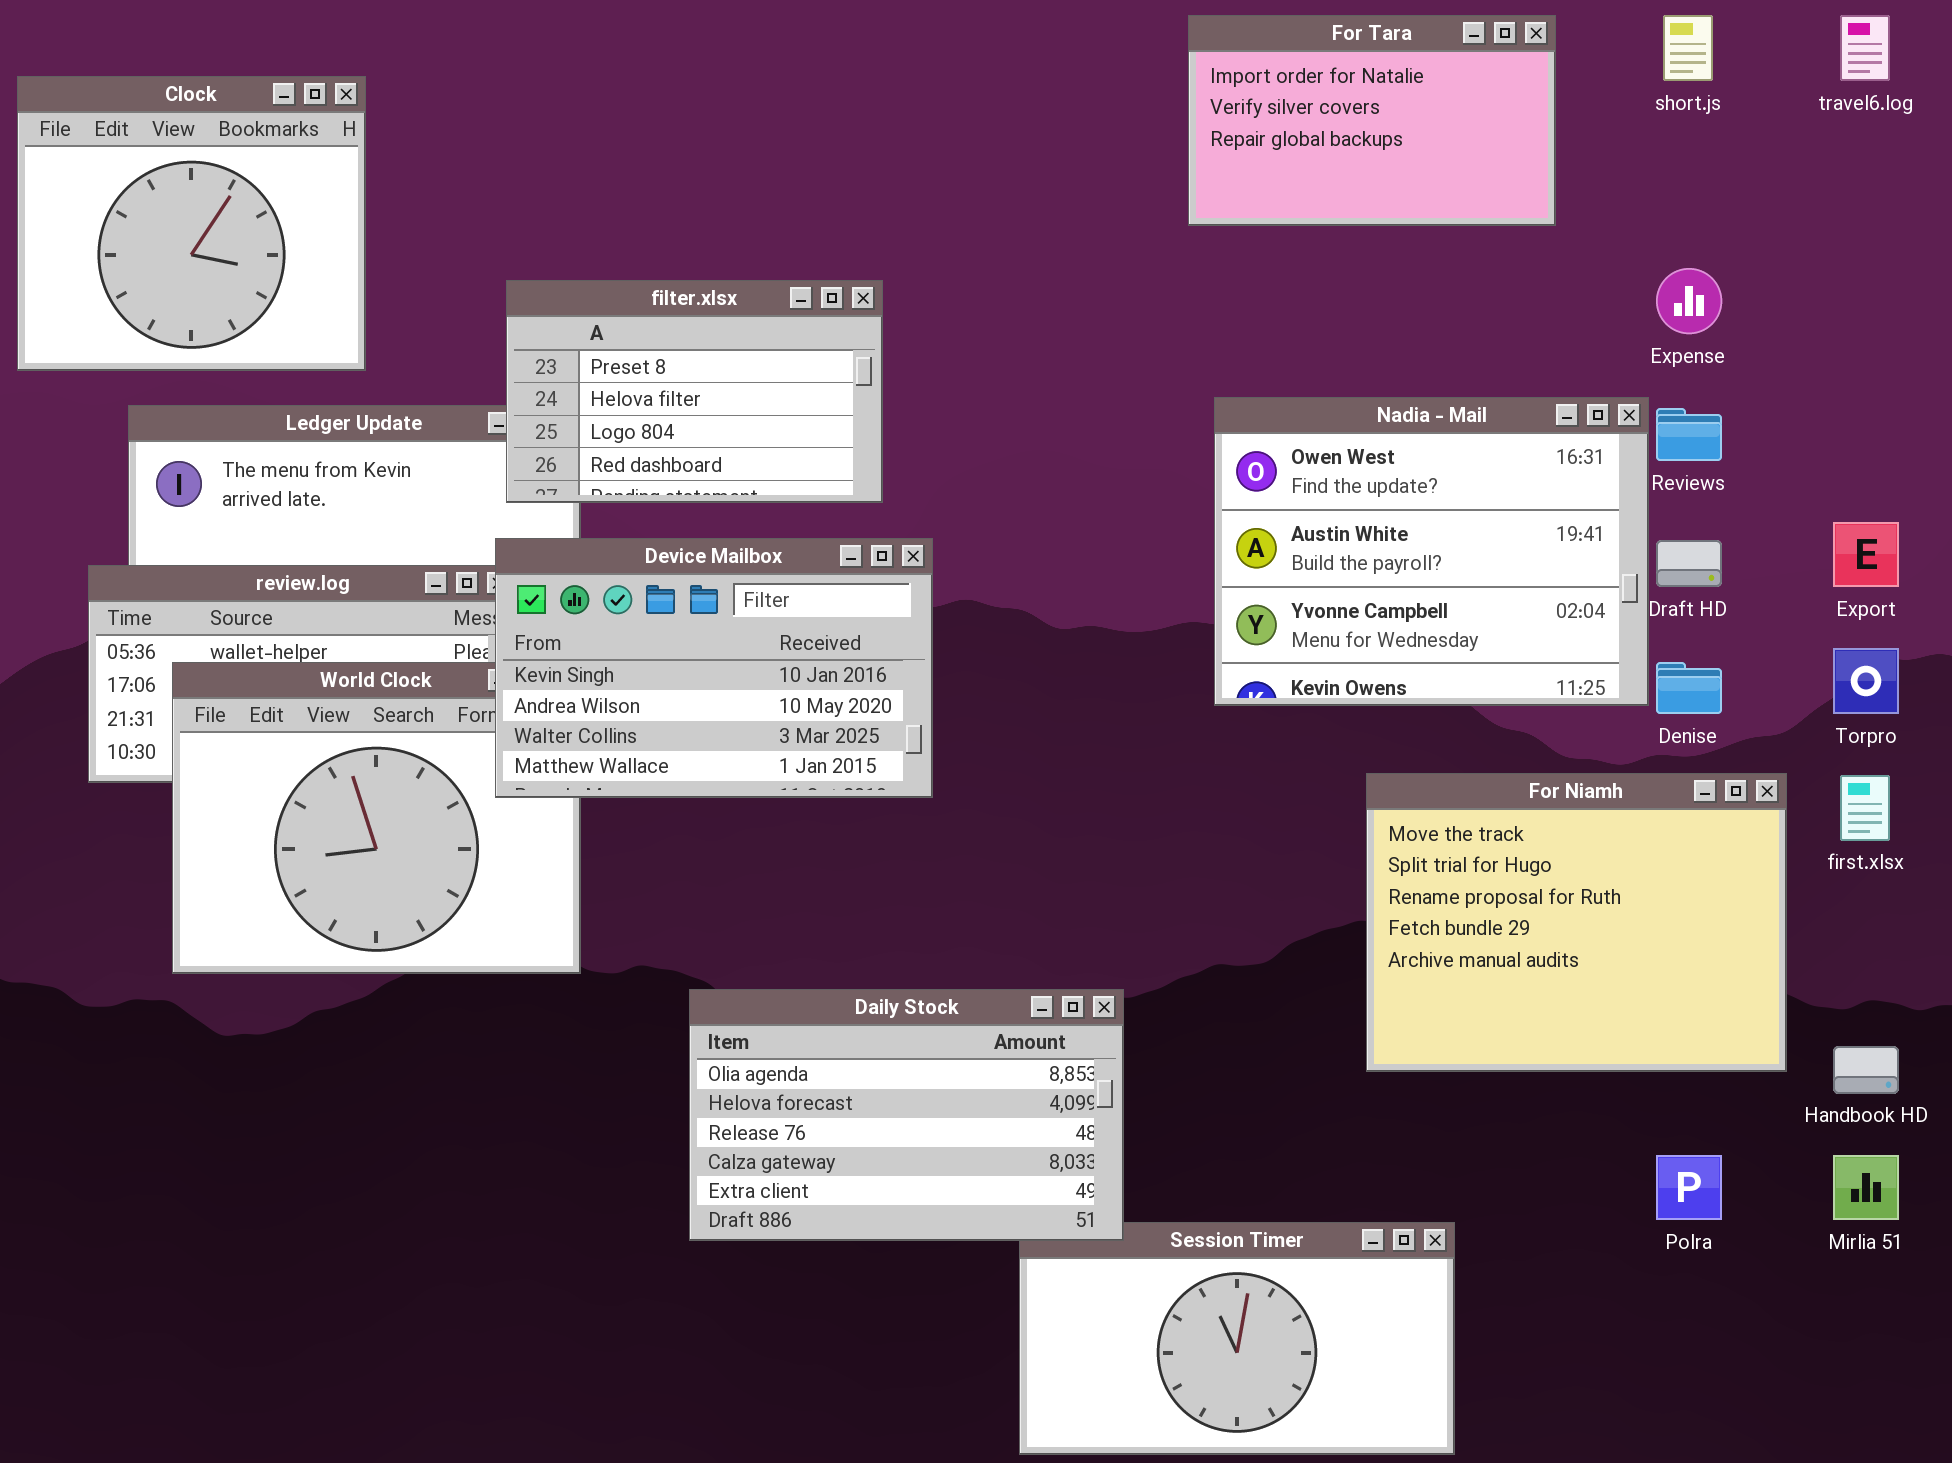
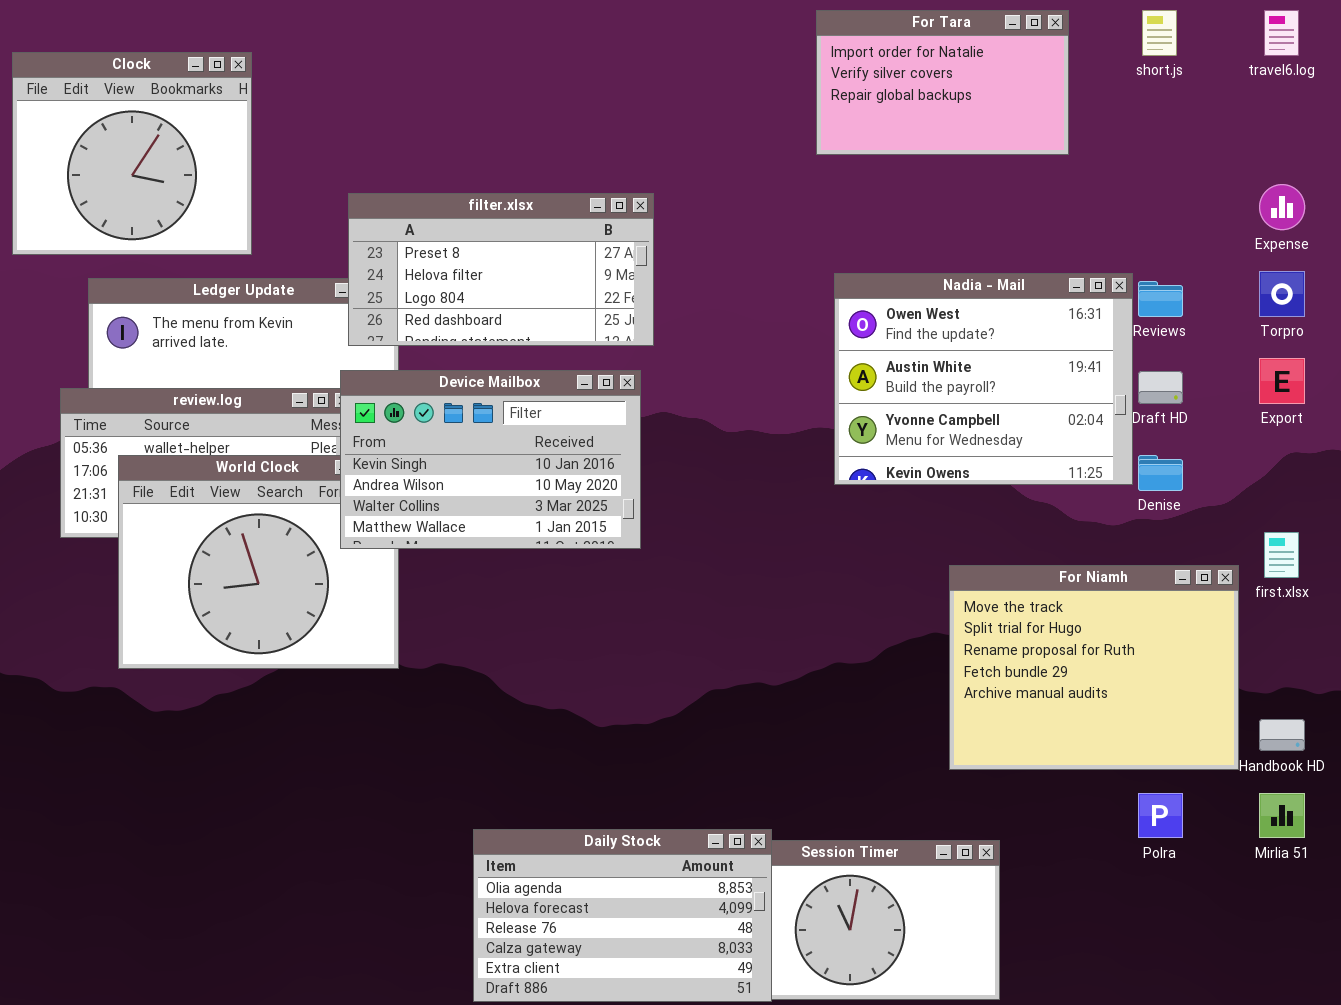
Expense: [1656,268,1722,334] -> [1259,184,1305,230], moved
filter.xlsx: [506,280,883,503] -> [348,193,654,346], resized
Torpro: [1833,648,1899,714] -> [1259,271,1305,317], moved
For Niamh: [1366,773,1787,1072] -> [949,565,1239,770], moved
Daily Stock: [689,989,1124,1241] -> [473,829,772,1002], moved

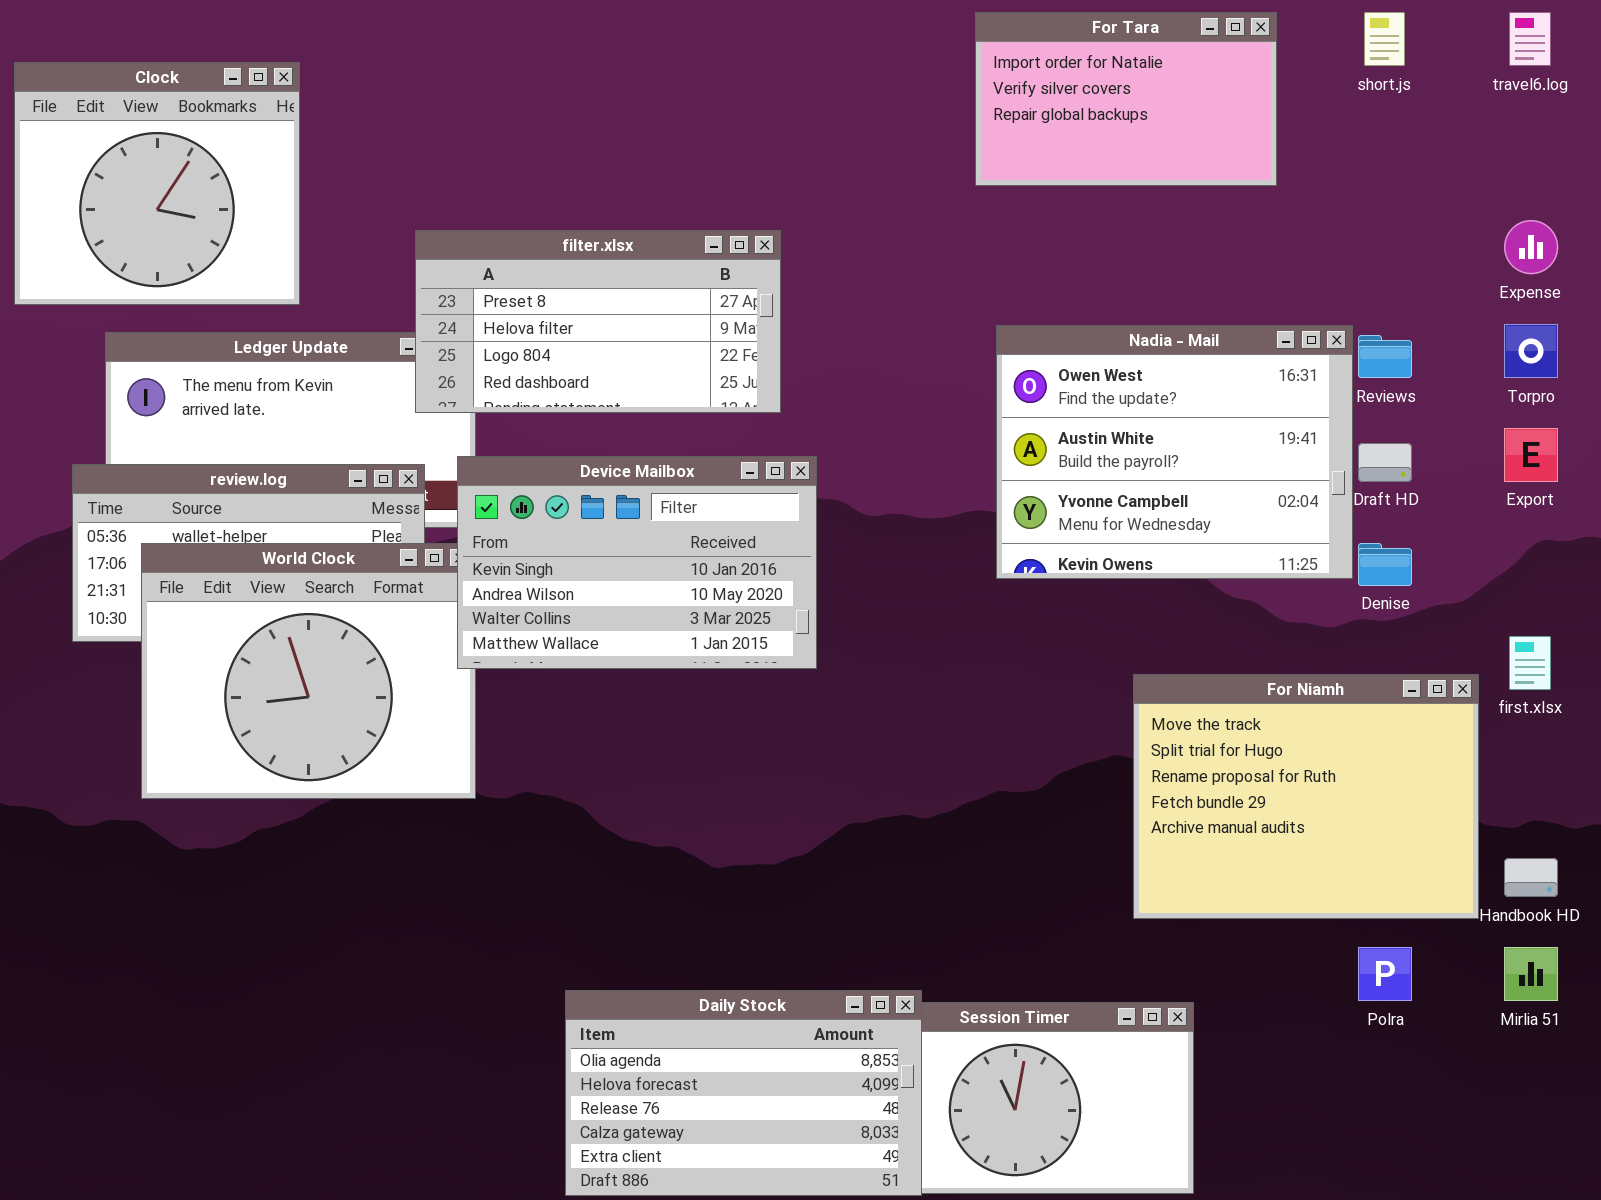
Device Mailbox: [340,370,641,549] -> [457,456,817,669], moved

